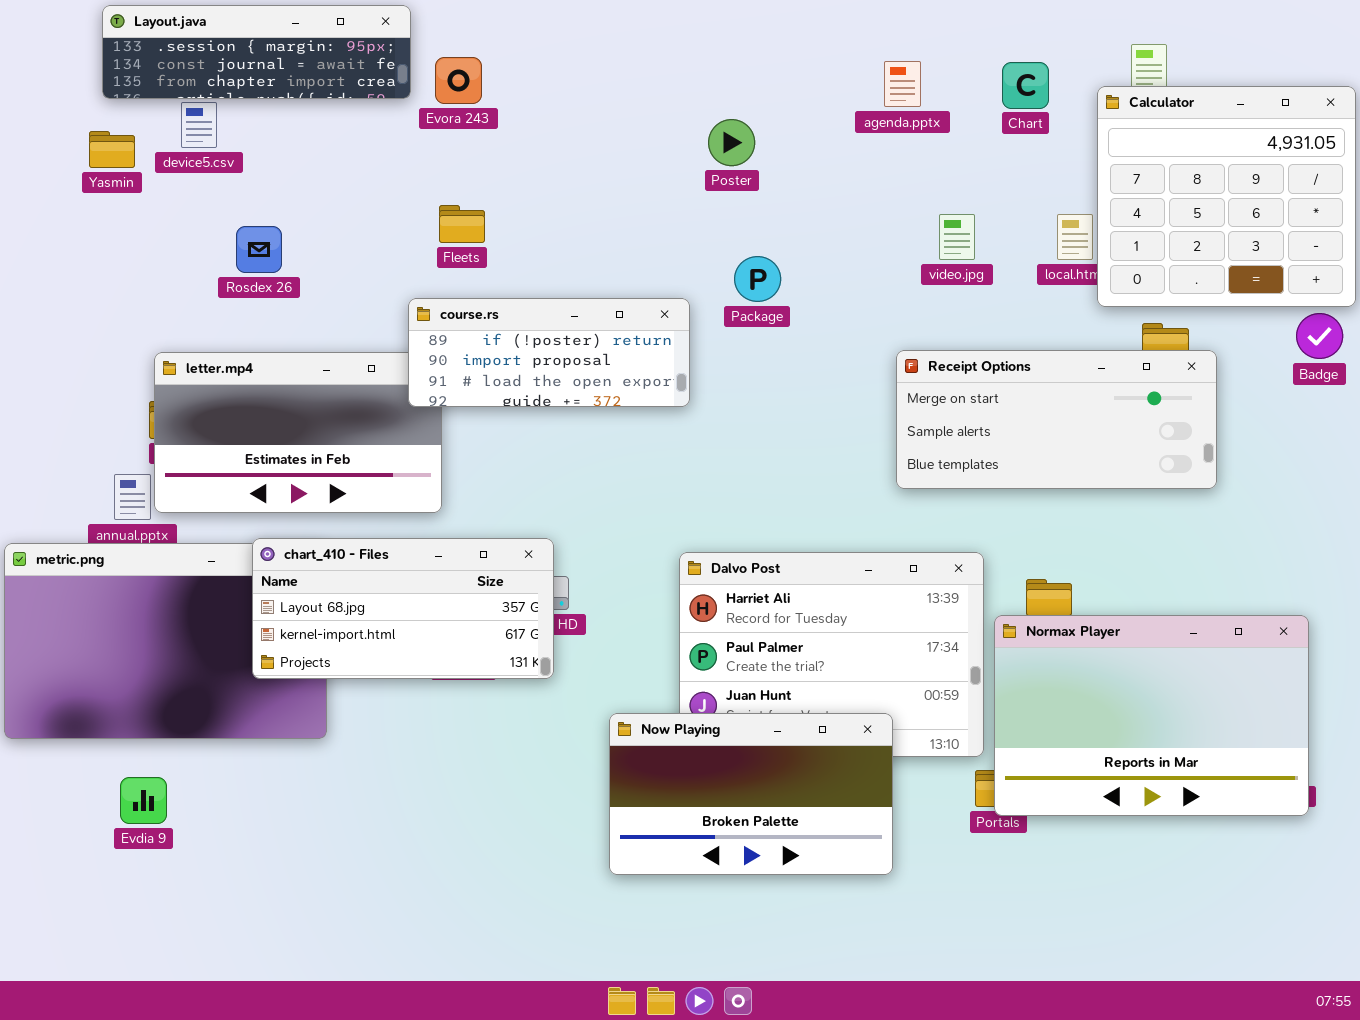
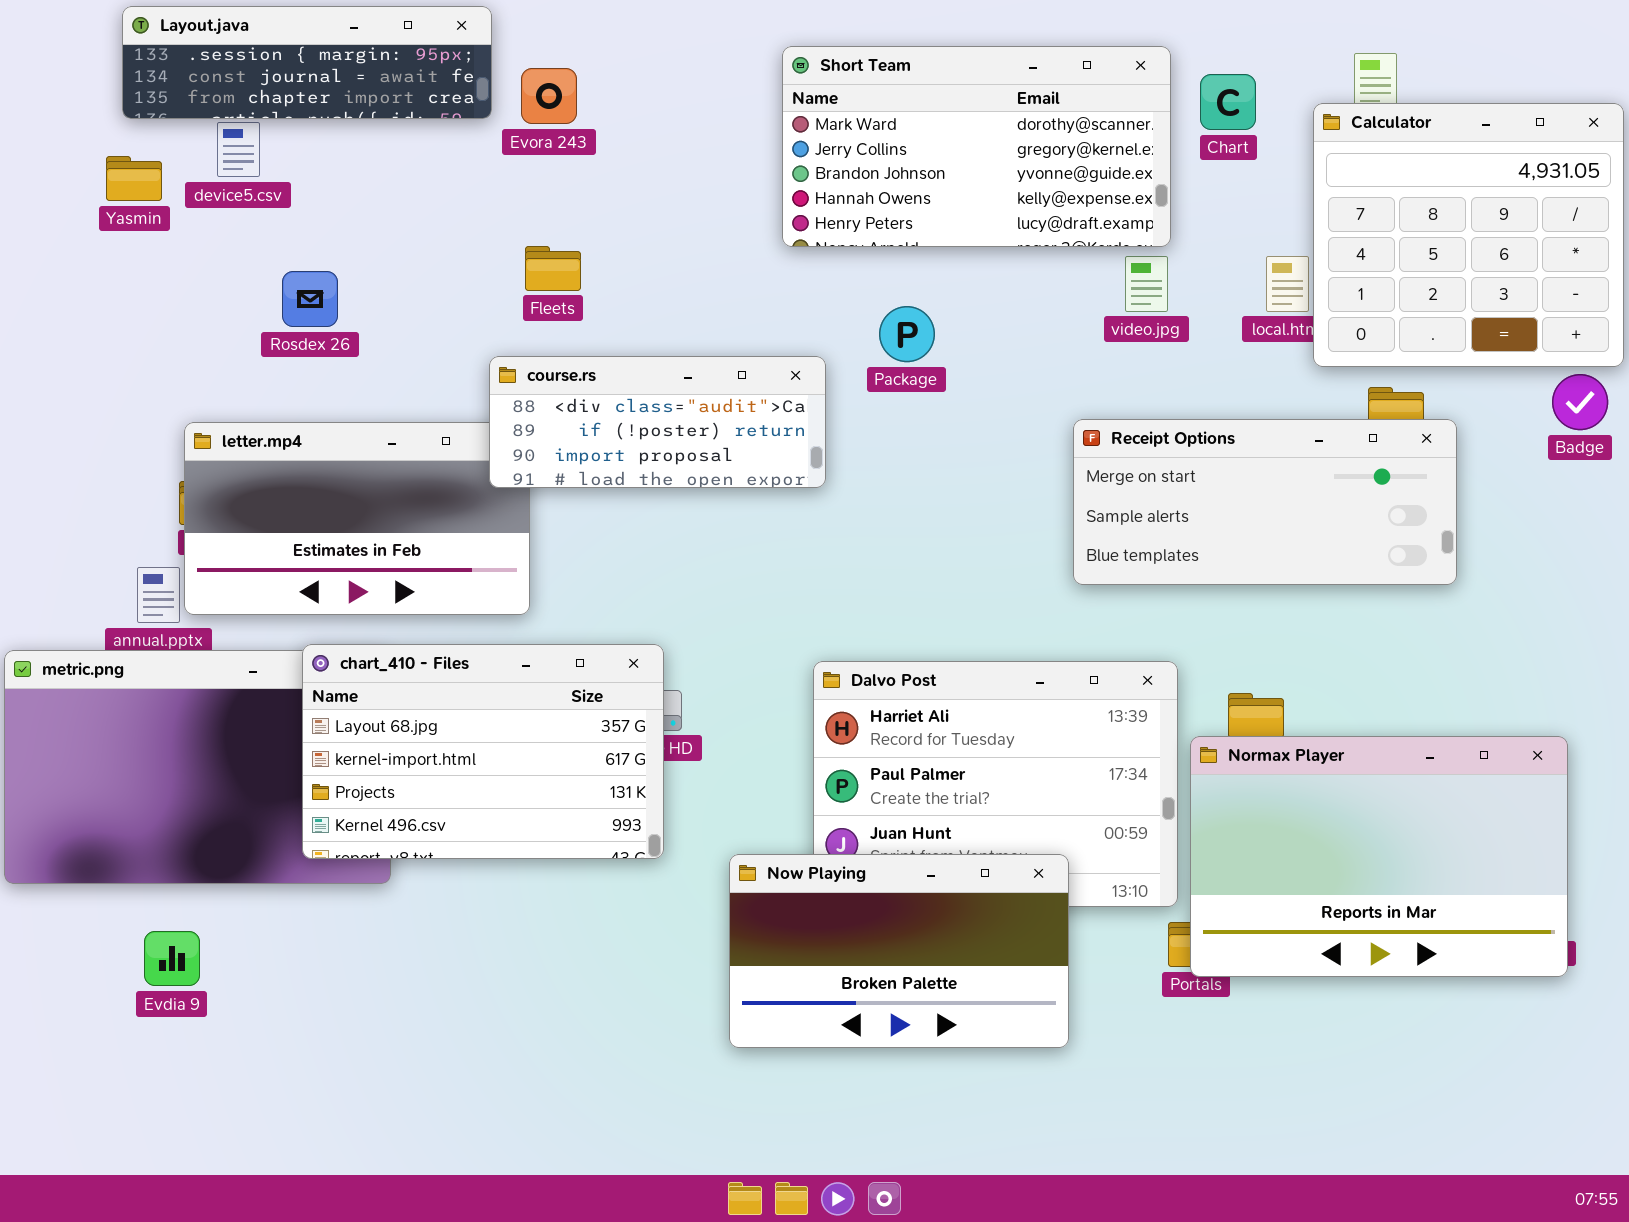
Short Team: none -> [782,46,1171,247], opened
course.rs: [408,298,690,407] -> [489,356,826,488], scrolled up 1 row
chart_410 - Files: [252,538,554,679] -> [302,644,664,859], resized

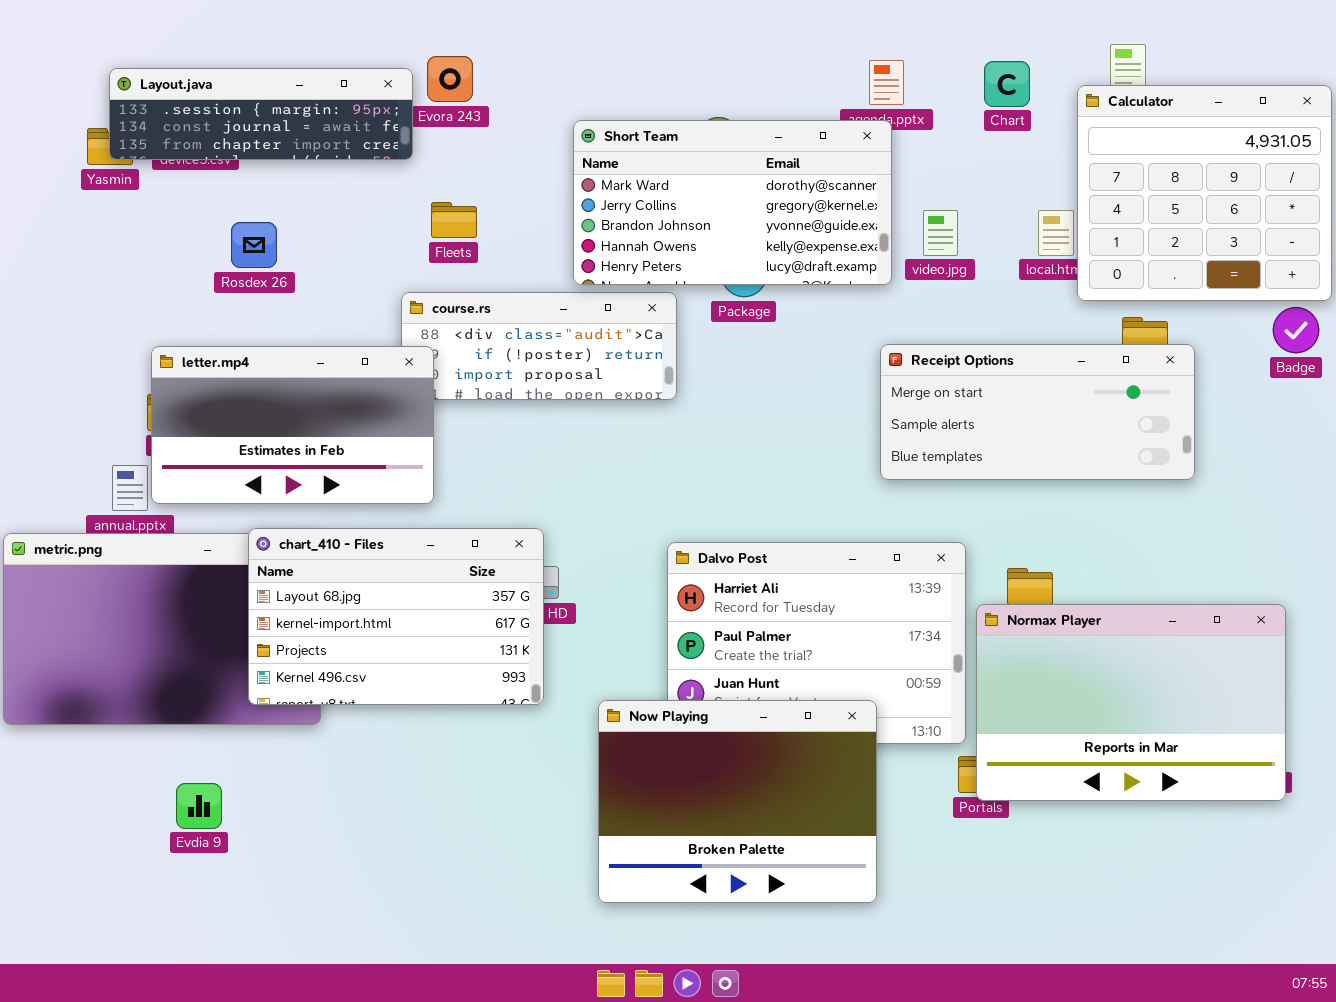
Layout.java: [122,6,492,119] -> [109,68,413,160], moved
Short Team: [782,46,1171,247] -> [573,120,892,285], moved
letter.mp4: [184,422,530,615] -> [151,346,434,504], raised
Now Playing: [729,854,1069,1048] -> [598,700,877,903], resized
Evdia 9: [144,931,200,986] -> [176,783,222,829], moved

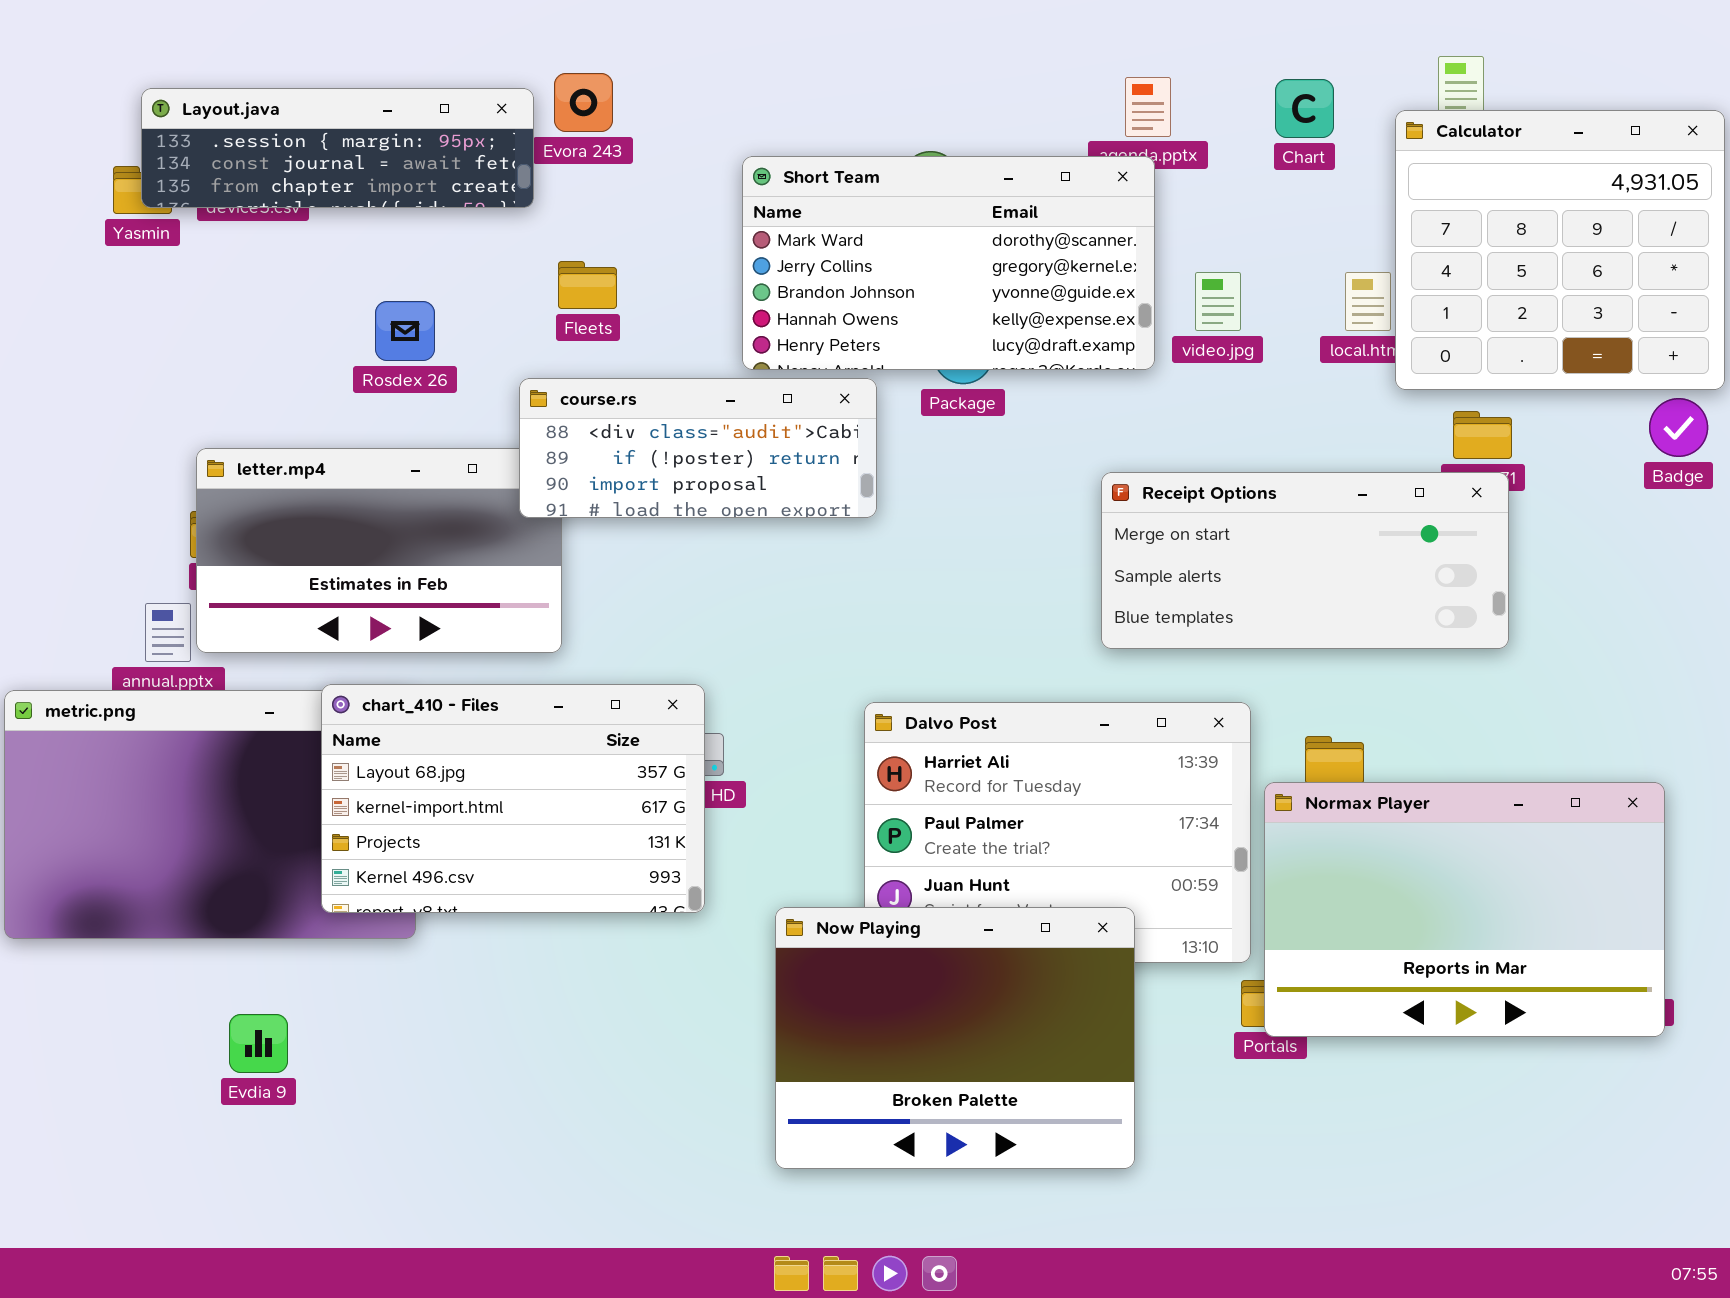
Rosdex 26: [231,222,277,268] -> [375,301,435,361], moved
course.rs: [401,292,677,400] -> [519,378,877,518], raised
Receipt Options: [880,344,1195,480] -> [1101,472,1509,649], moved

